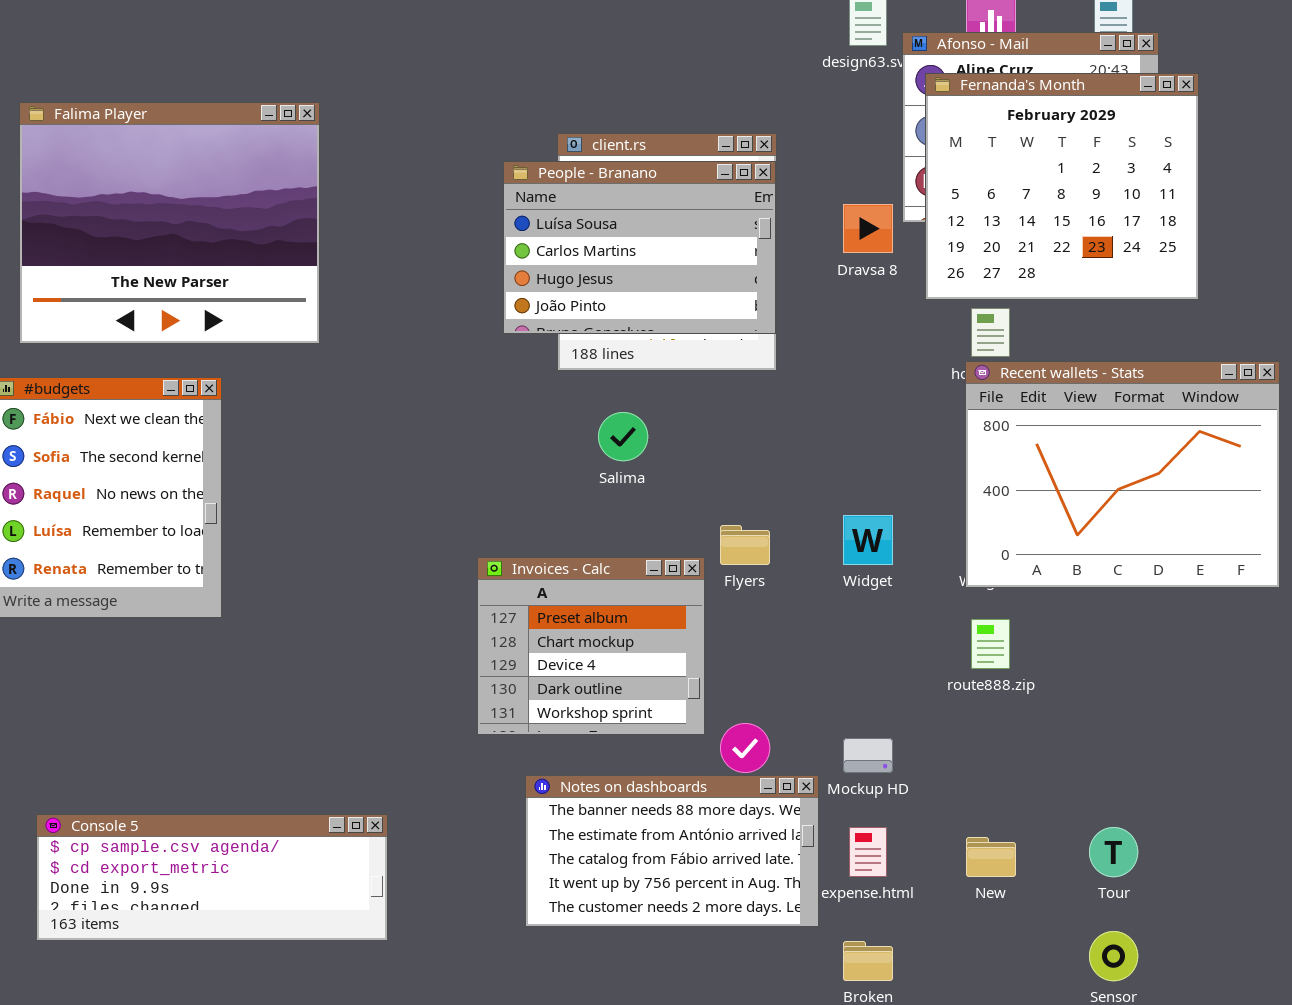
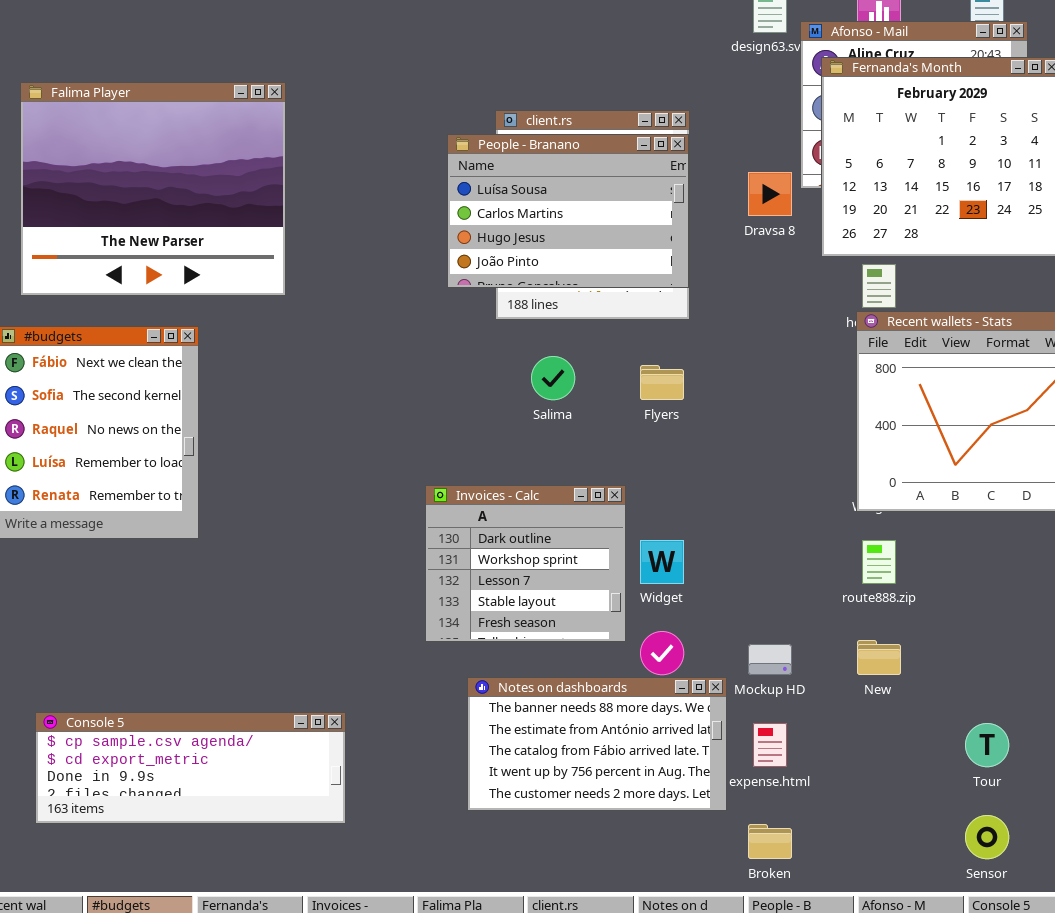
Widget: [843,515,893,565] -> [640,540,684,584], moved
Flyers: [720,525,770,565] -> [640,365,684,400], moved
Invoices - Calc: [477,557,705,735] -> [425,485,626,642], scrolled down 3 rows
New: [966,837,1016,877] -> [857,640,901,675], moved

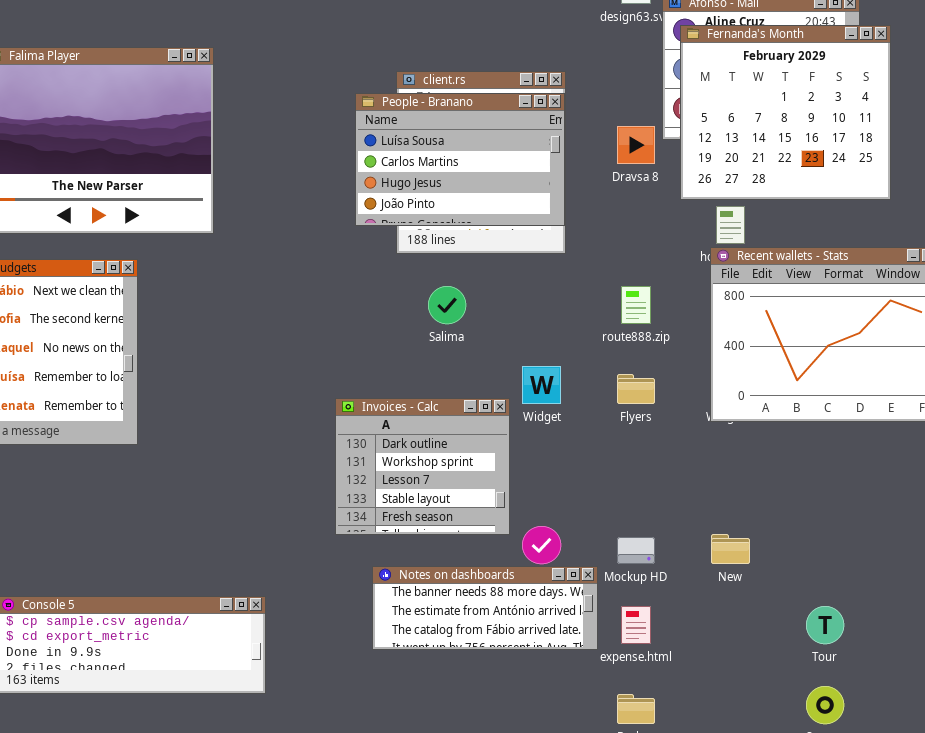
Flyers: [640,365,684,400] -> [617,374,655,404], moved
Widget: [640,540,684,584] -> [522,366,561,404], moved
route888.zip: [862,540,896,584] -> [621,286,651,324], moved
Notes on dashboards: [467,677,727,811] -> [372,566,598,650], resized

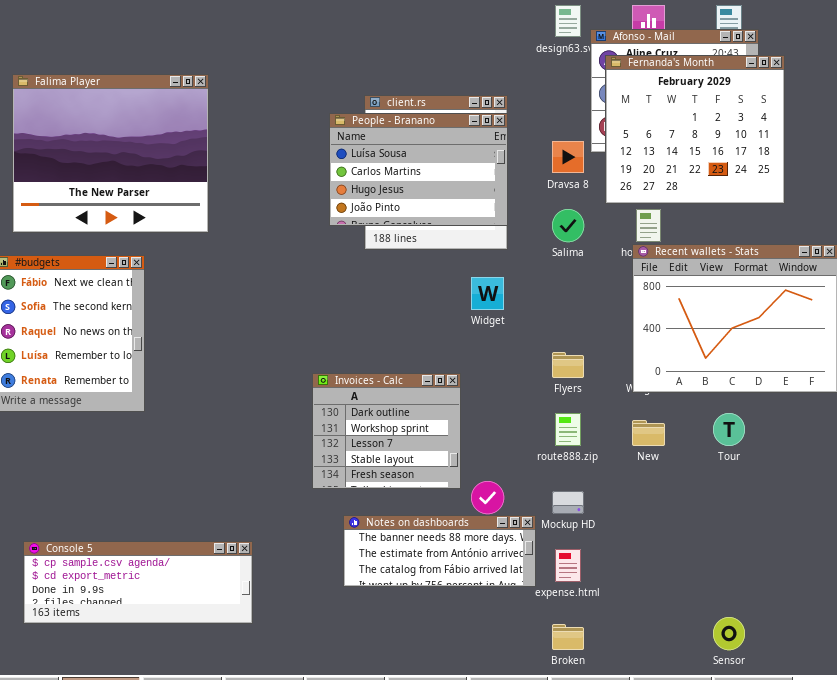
Salima: [428,286,466,324] -> [552,209,584,242], moved
route888.zip: [621,286,651,324] -> [555,413,581,446], moved
Widget: [522,366,561,404] -> [471,277,504,310], moved
New: [711,534,750,564] -> [632,420,665,446], moved
Tour: [806,606,844,644] -> [713,413,745,446], moved

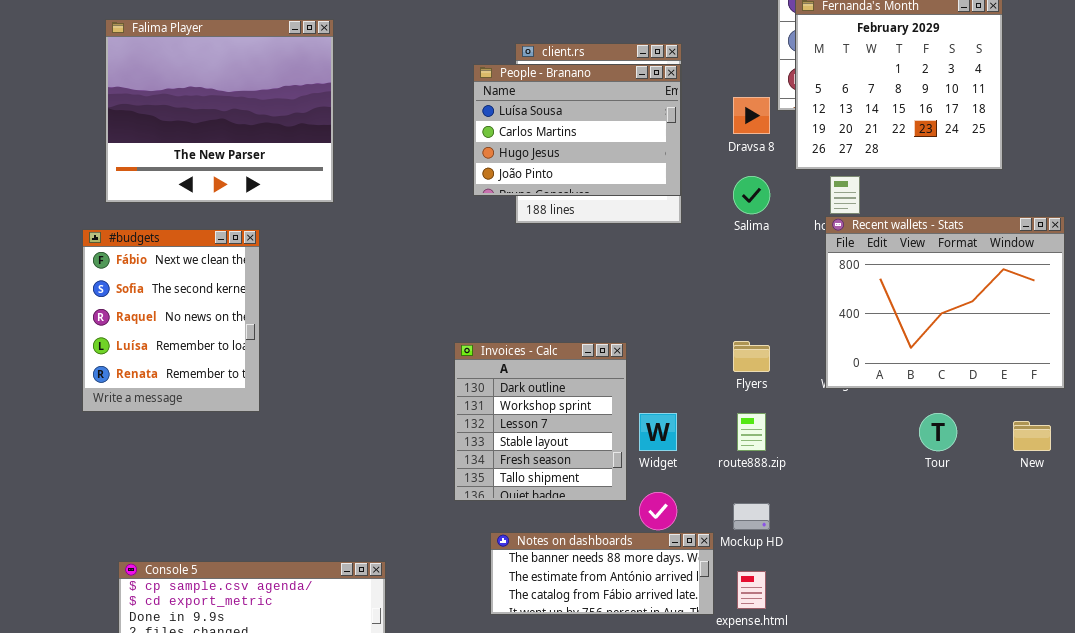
Widget: [471,277,504,310] -> [639,413,677,451], moved
Invoices - Calc: [312,373,461,489] -> [454,342,627,501], resized
New: [632,420,665,446] -> [1013,421,1051,451], moved

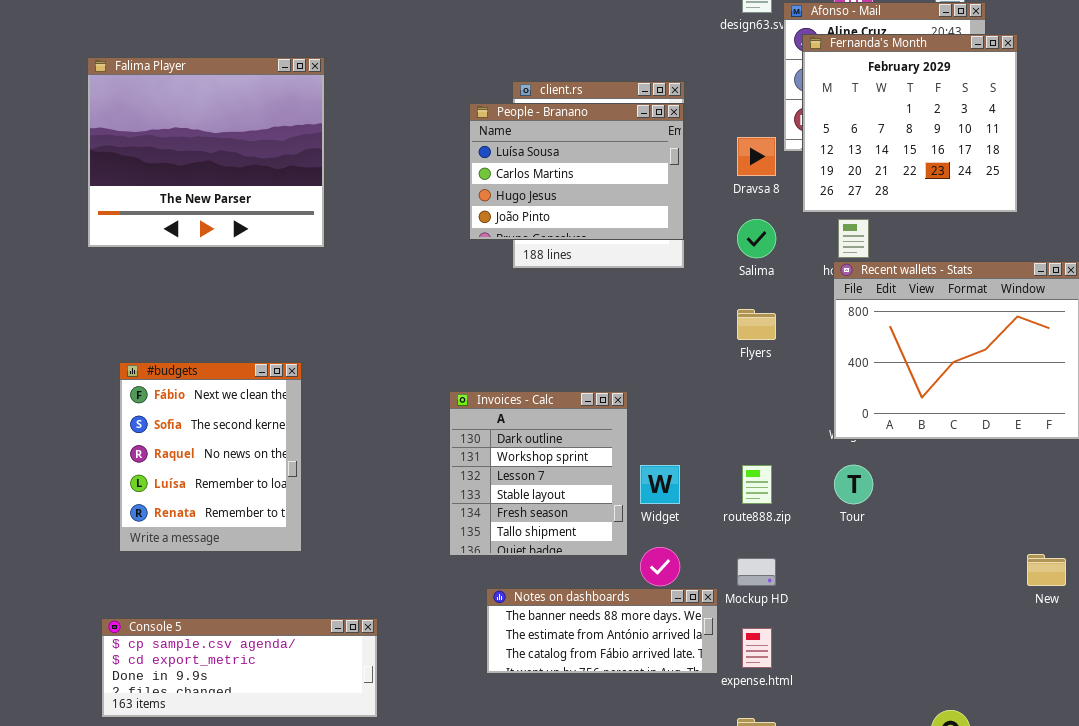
#budgets: [82,229,260,412] -> [119,362,302,552], moved
Flyers: [733,341,770,372] -> [737,309,776,340], moved
Tour: [919,413,957,451] -> [834,465,873,504], moved
New: [1013,421,1051,451] -> [1027,554,1066,586], moved

